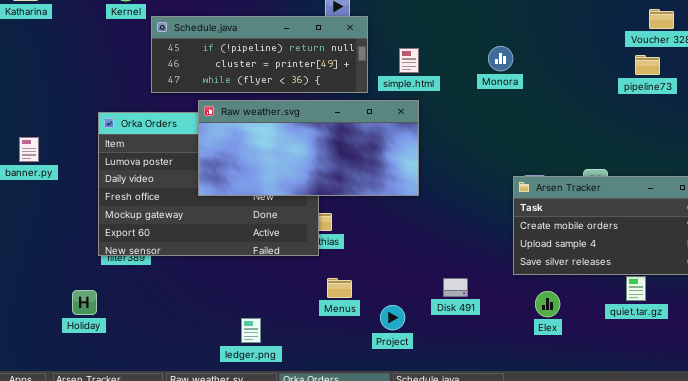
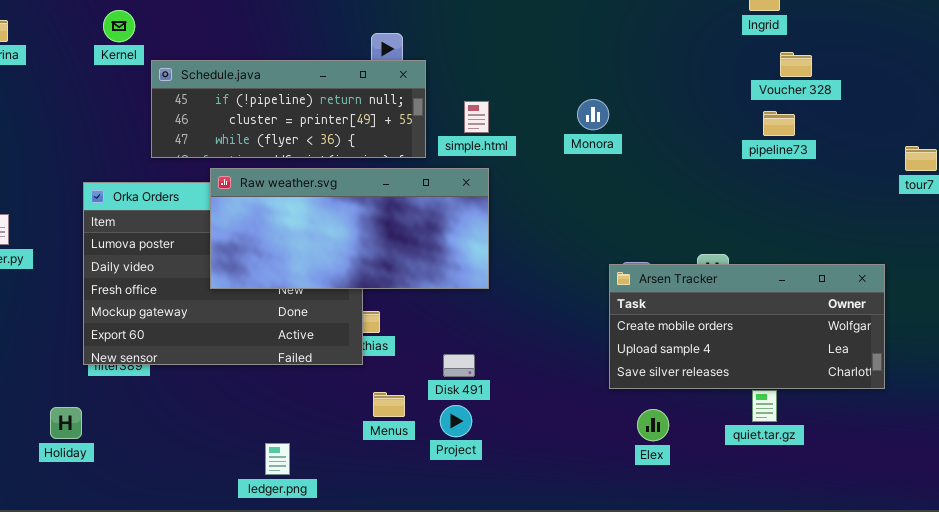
Disk 491: [443,278,468,297] -> [443,354,475,377], moved
Project: [380,305,405,330] -> [440,405,472,437], moved

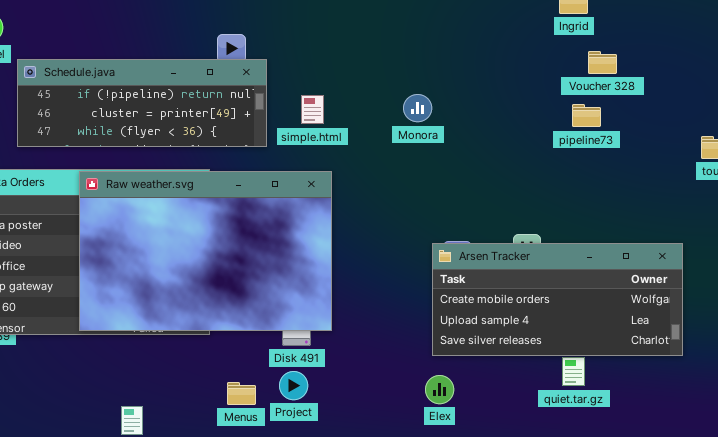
Raw weather.svg: [210,168,489,289] -> [79,171,332,331], moved, resized
Menus: [373,392,405,417] -> [227,382,256,405], moved
Elex: [637,409,669,441] -> [425,375,454,404], moved

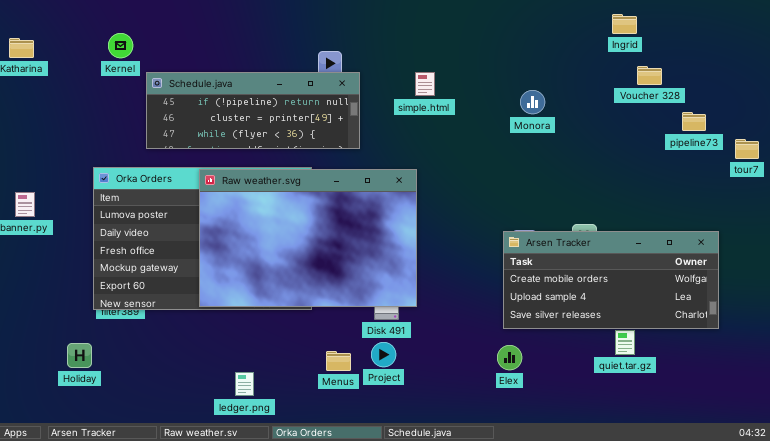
Monora: [403,94,432,122] -> [520,90,545,114], moved
simple.html: [301,95,324,124] -> [415,72,435,96], moved
pipeline73: [572,104,601,127] -> [682,112,706,131], moved

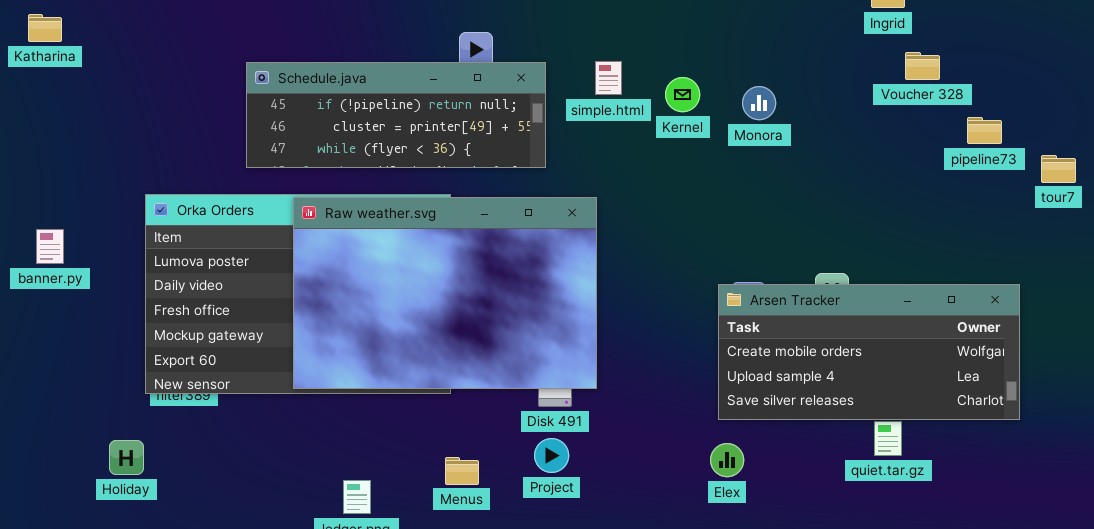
Kernel: [108,33,133,58] -> [665,77,700,112], moved
Schedule.java: [146,72,360,149] -> [246,62,546,168], moved
Menus: [326,351,351,371] -> [445,457,479,485], moved

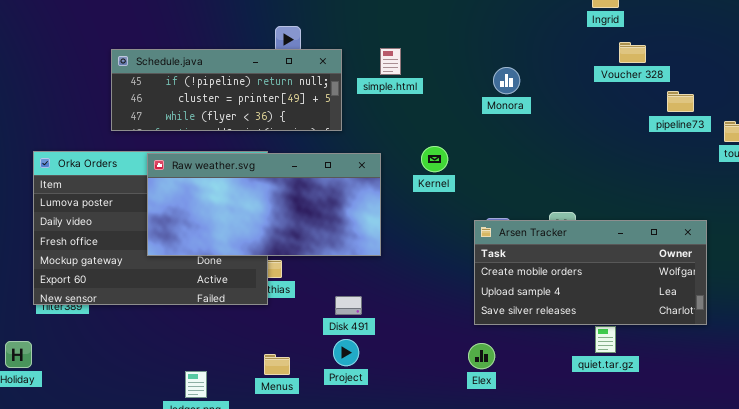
Kernel: [665,77,700,112] -> [421,146,448,172], moved
Raw weather.svg: [293,197,597,389] -> [147,153,381,256], resized

